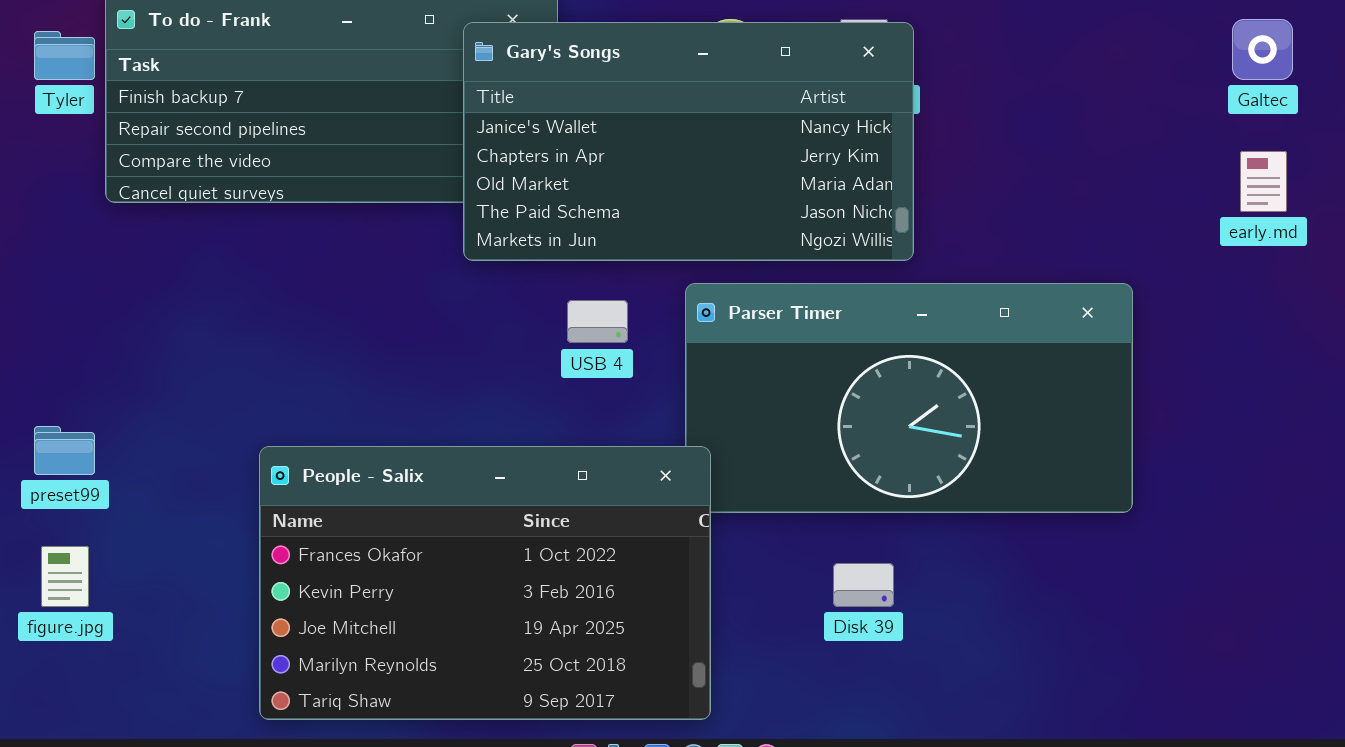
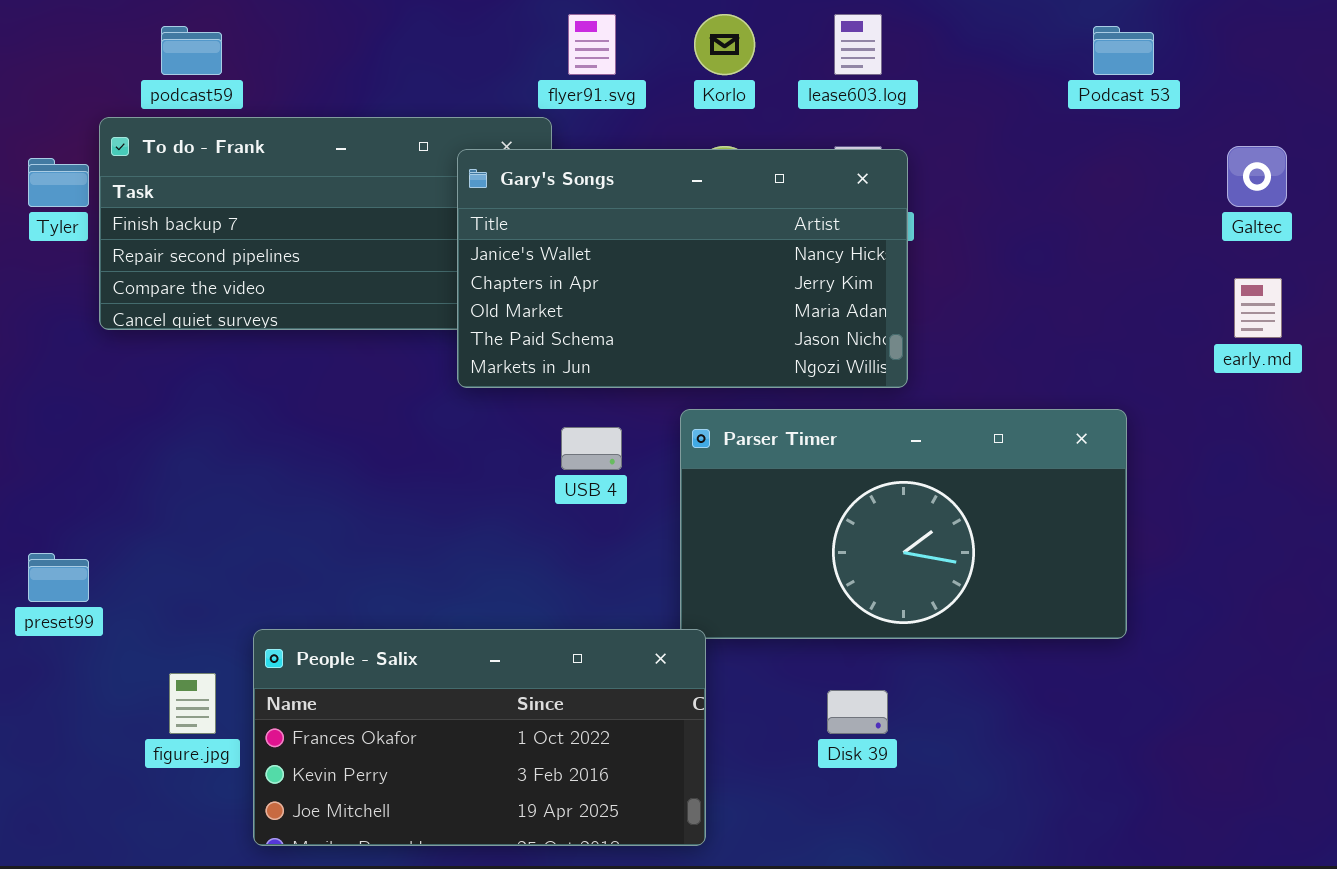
People - Salix: [259,446,711,720] -> [253,629,706,846], resized
figure.jpg: [41,546,89,607] -> [169,673,216,734], moved

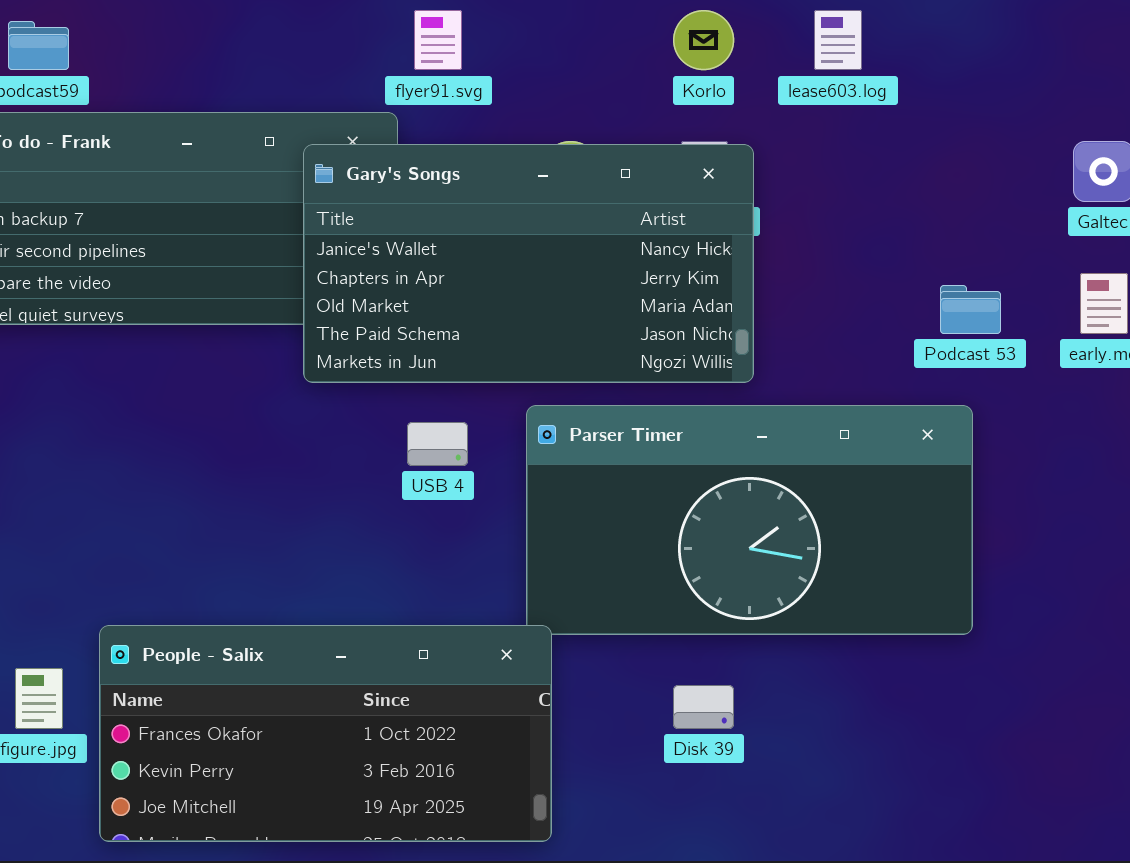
Korlo: [694,14,755,75] -> [673,10,734,70], moved
lease603.log: [834,14,882,75] -> [814,10,862,70], moved
Podcast 53: [1093,26,1154,75] -> [940,285,1001,334], moved

